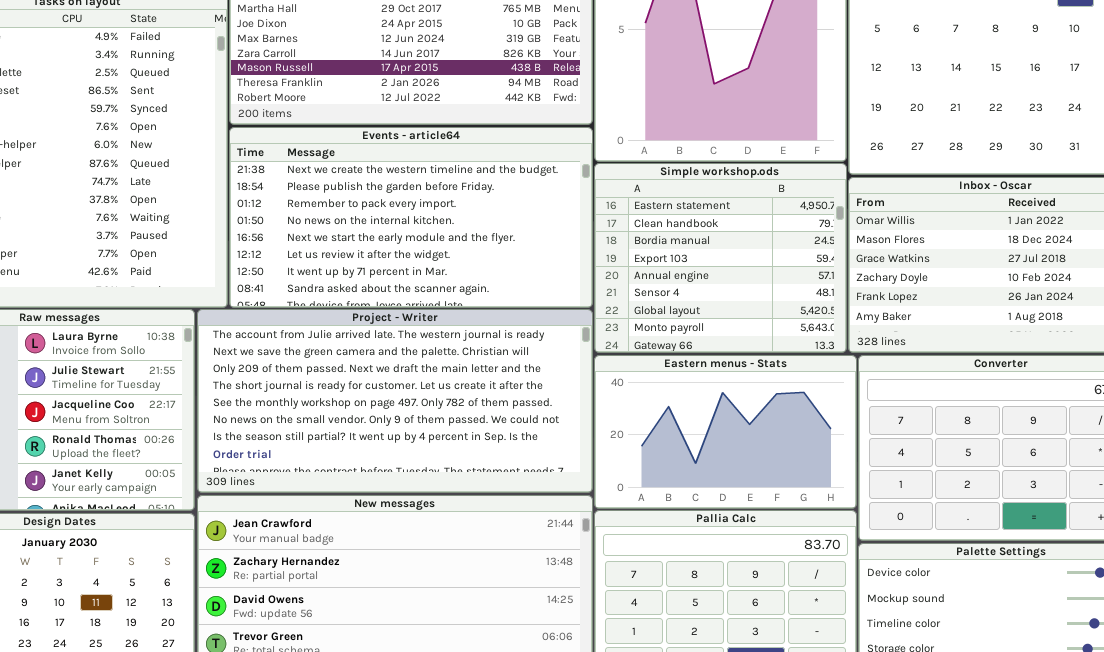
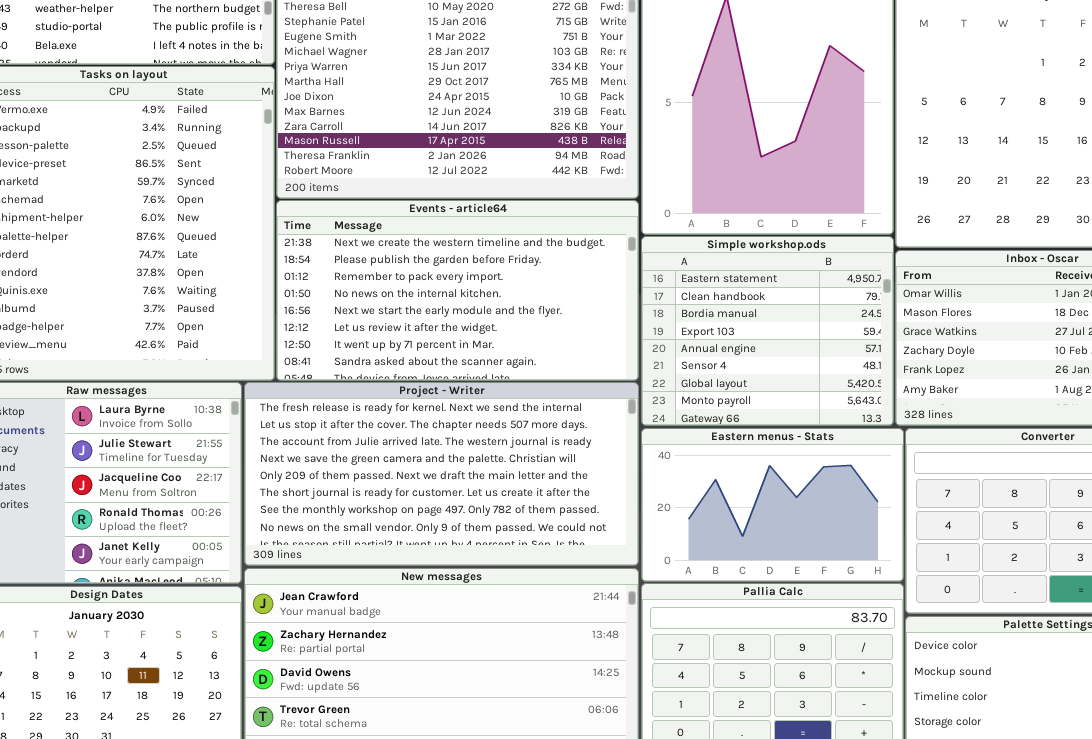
Project - Writer: [197,309,593,493] -> [244,382,639,566], scrolled up 2 rows

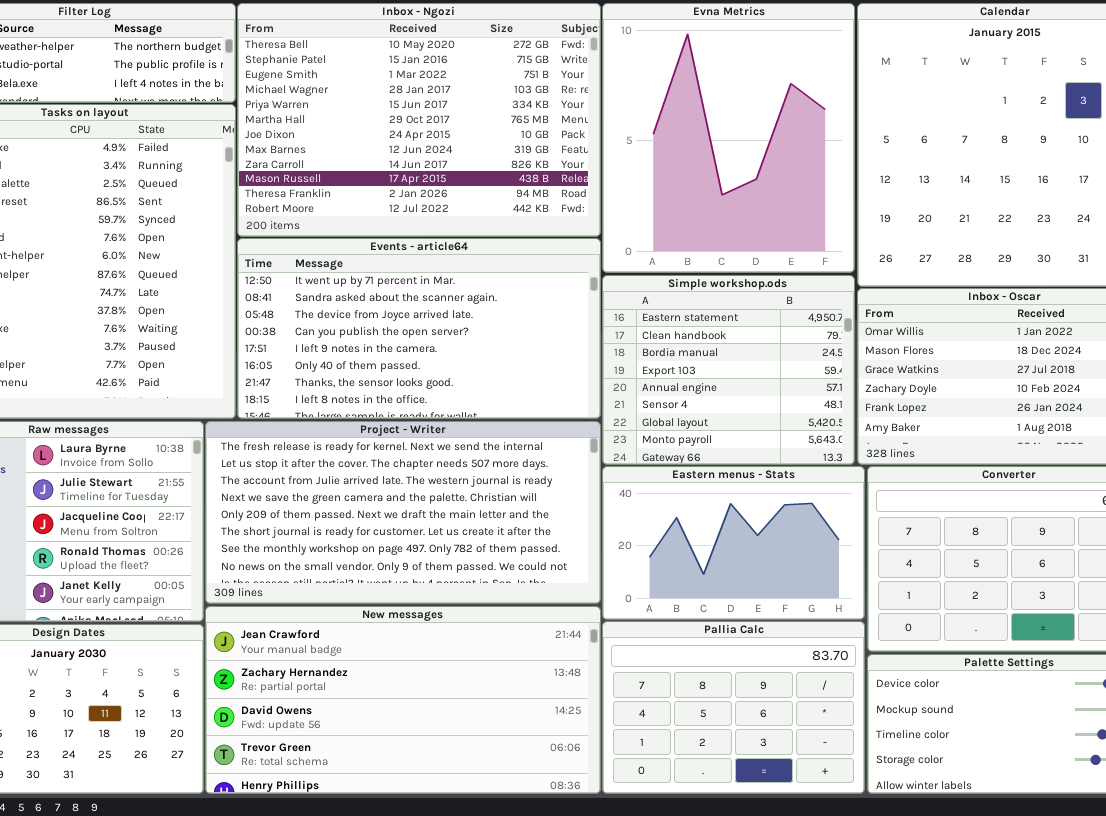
Events - article64: [276,200,639,381] -> [237,238,601,419], scrolled down 6 rows

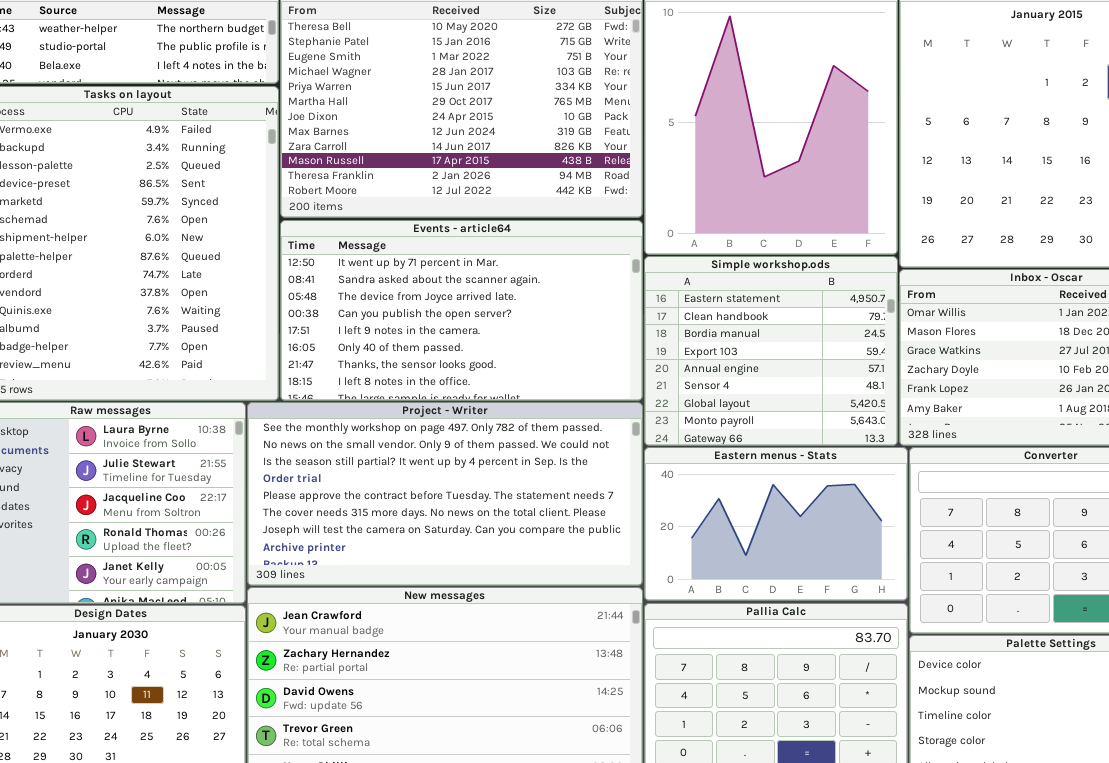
Project - Writer: [205,421,601,604] -> [247,402,643,586], scrolled down 6 rows

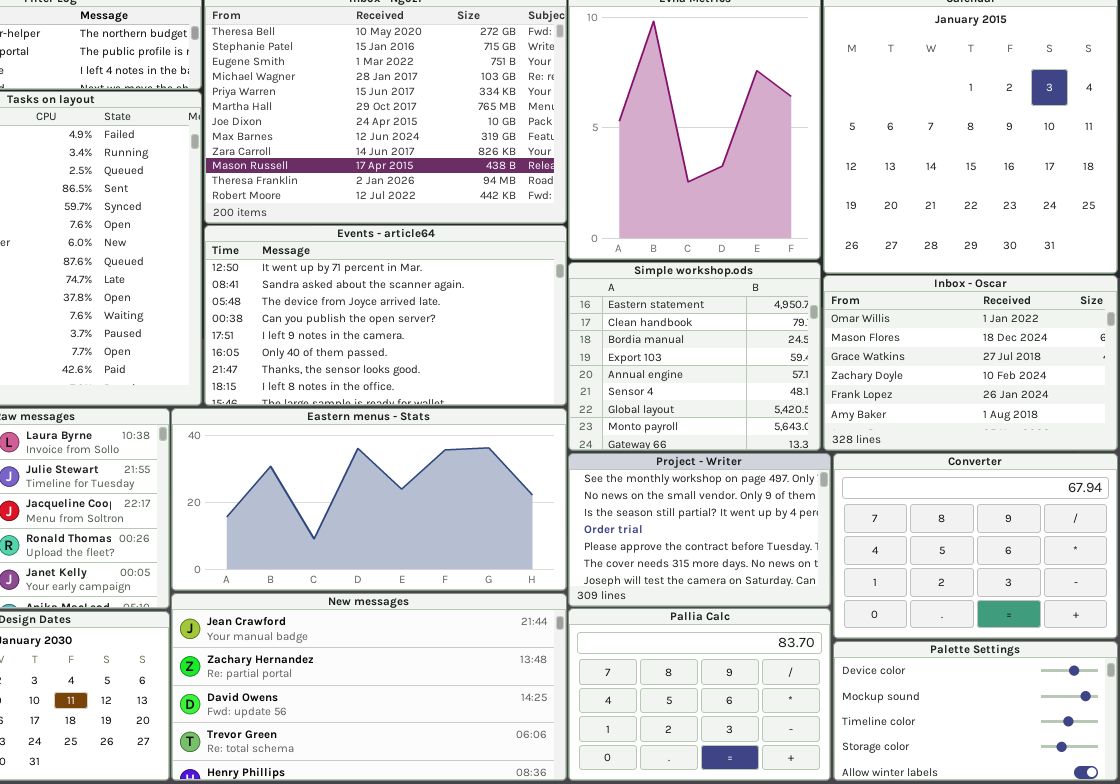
Project - Writer: [247,402,643,586] -> [568,453,831,607], moved, resized
Eastern menus - Stats: [644,447,908,601] -> [171,408,567,591], moved, resized

